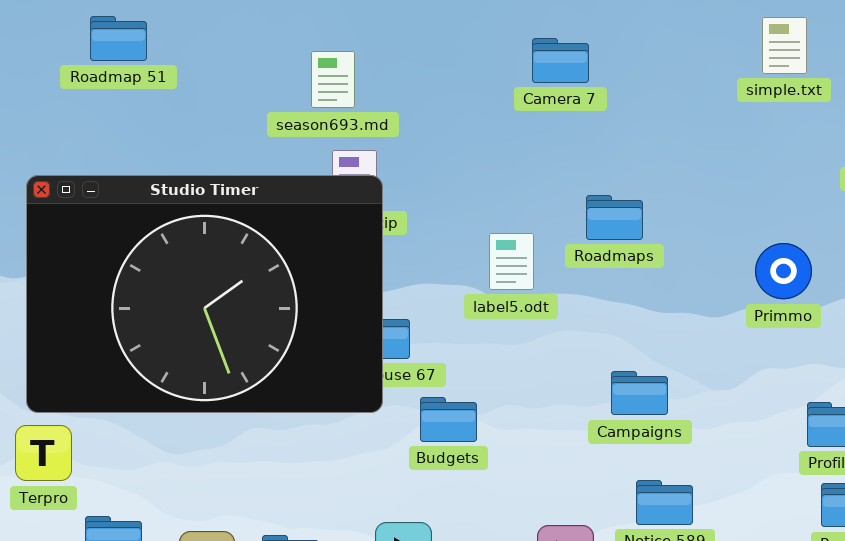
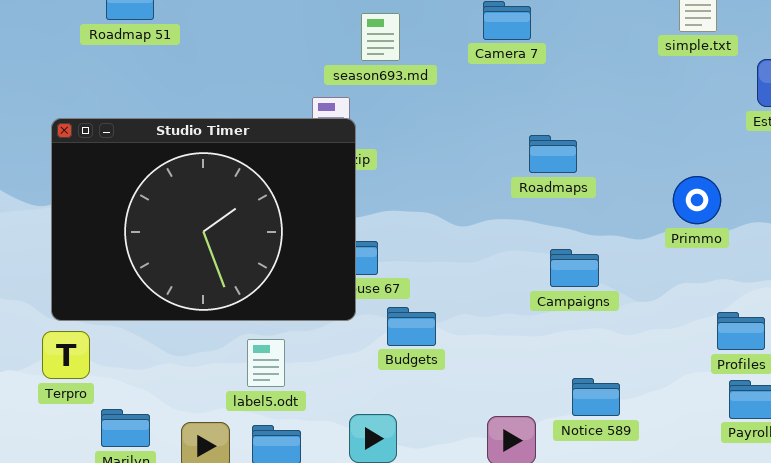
season693.md: [311,51,355,108] -> [361,13,400,61], moved
label5.odt: [489,233,534,290] -> [247,339,285,387], moved
Campaigns: [611,371,668,415] -> [550,249,599,287], moved

